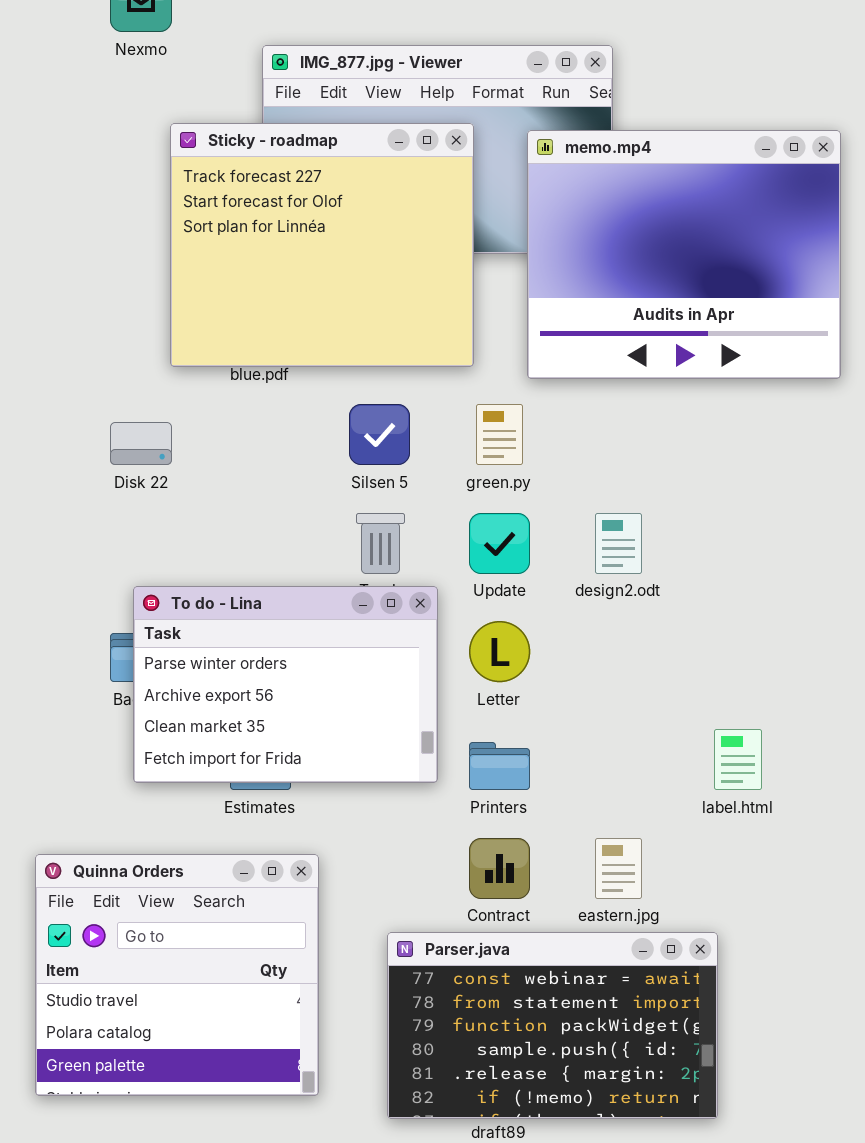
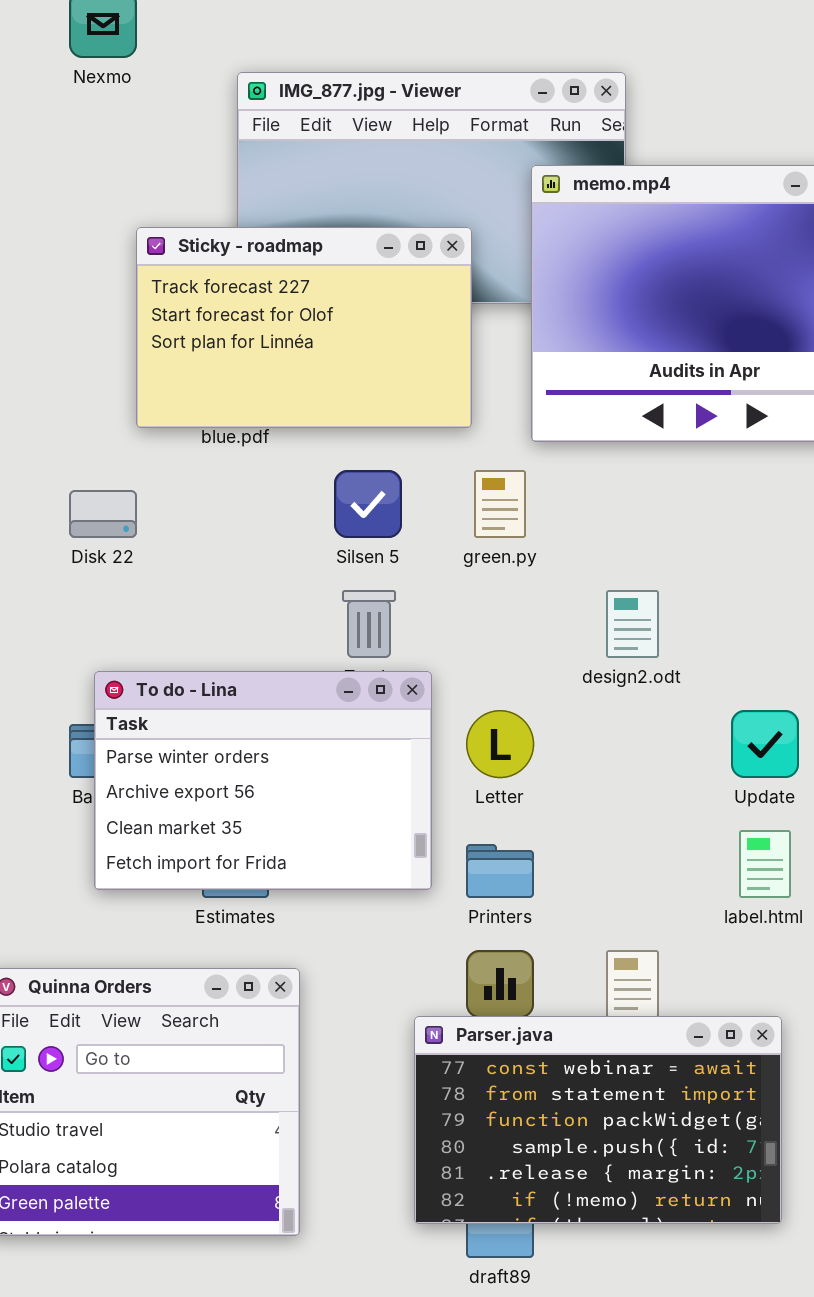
Sticky - roadmap: [170,123,474,367] -> [136,227,472,428], resized
Update: [469,513,530,574] -> [731,710,799,778], moved
Parser.java: [387,932,718,1119] -> [414,1016,782,1224], moved

